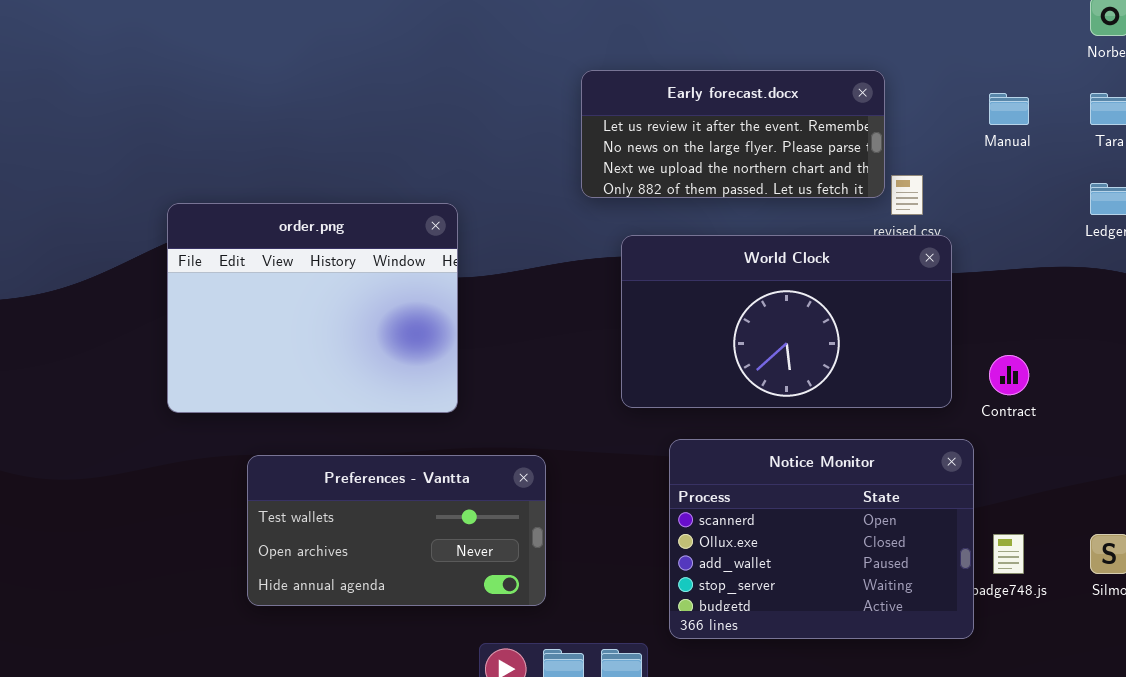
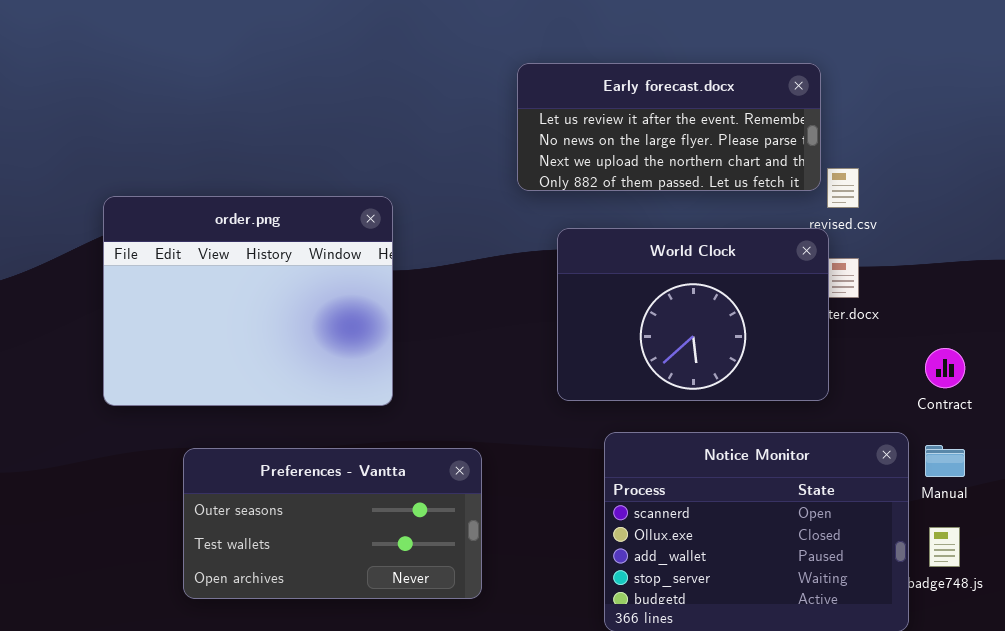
Manual: [989,93,1029,125] -> [925,445,965,477], moved
World Clock: [621,235,952,408] -> [557,228,829,401], resized
Preferences - Vantta: [247,455,546,606] -> [183,448,482,599], scrolled up 1 row

